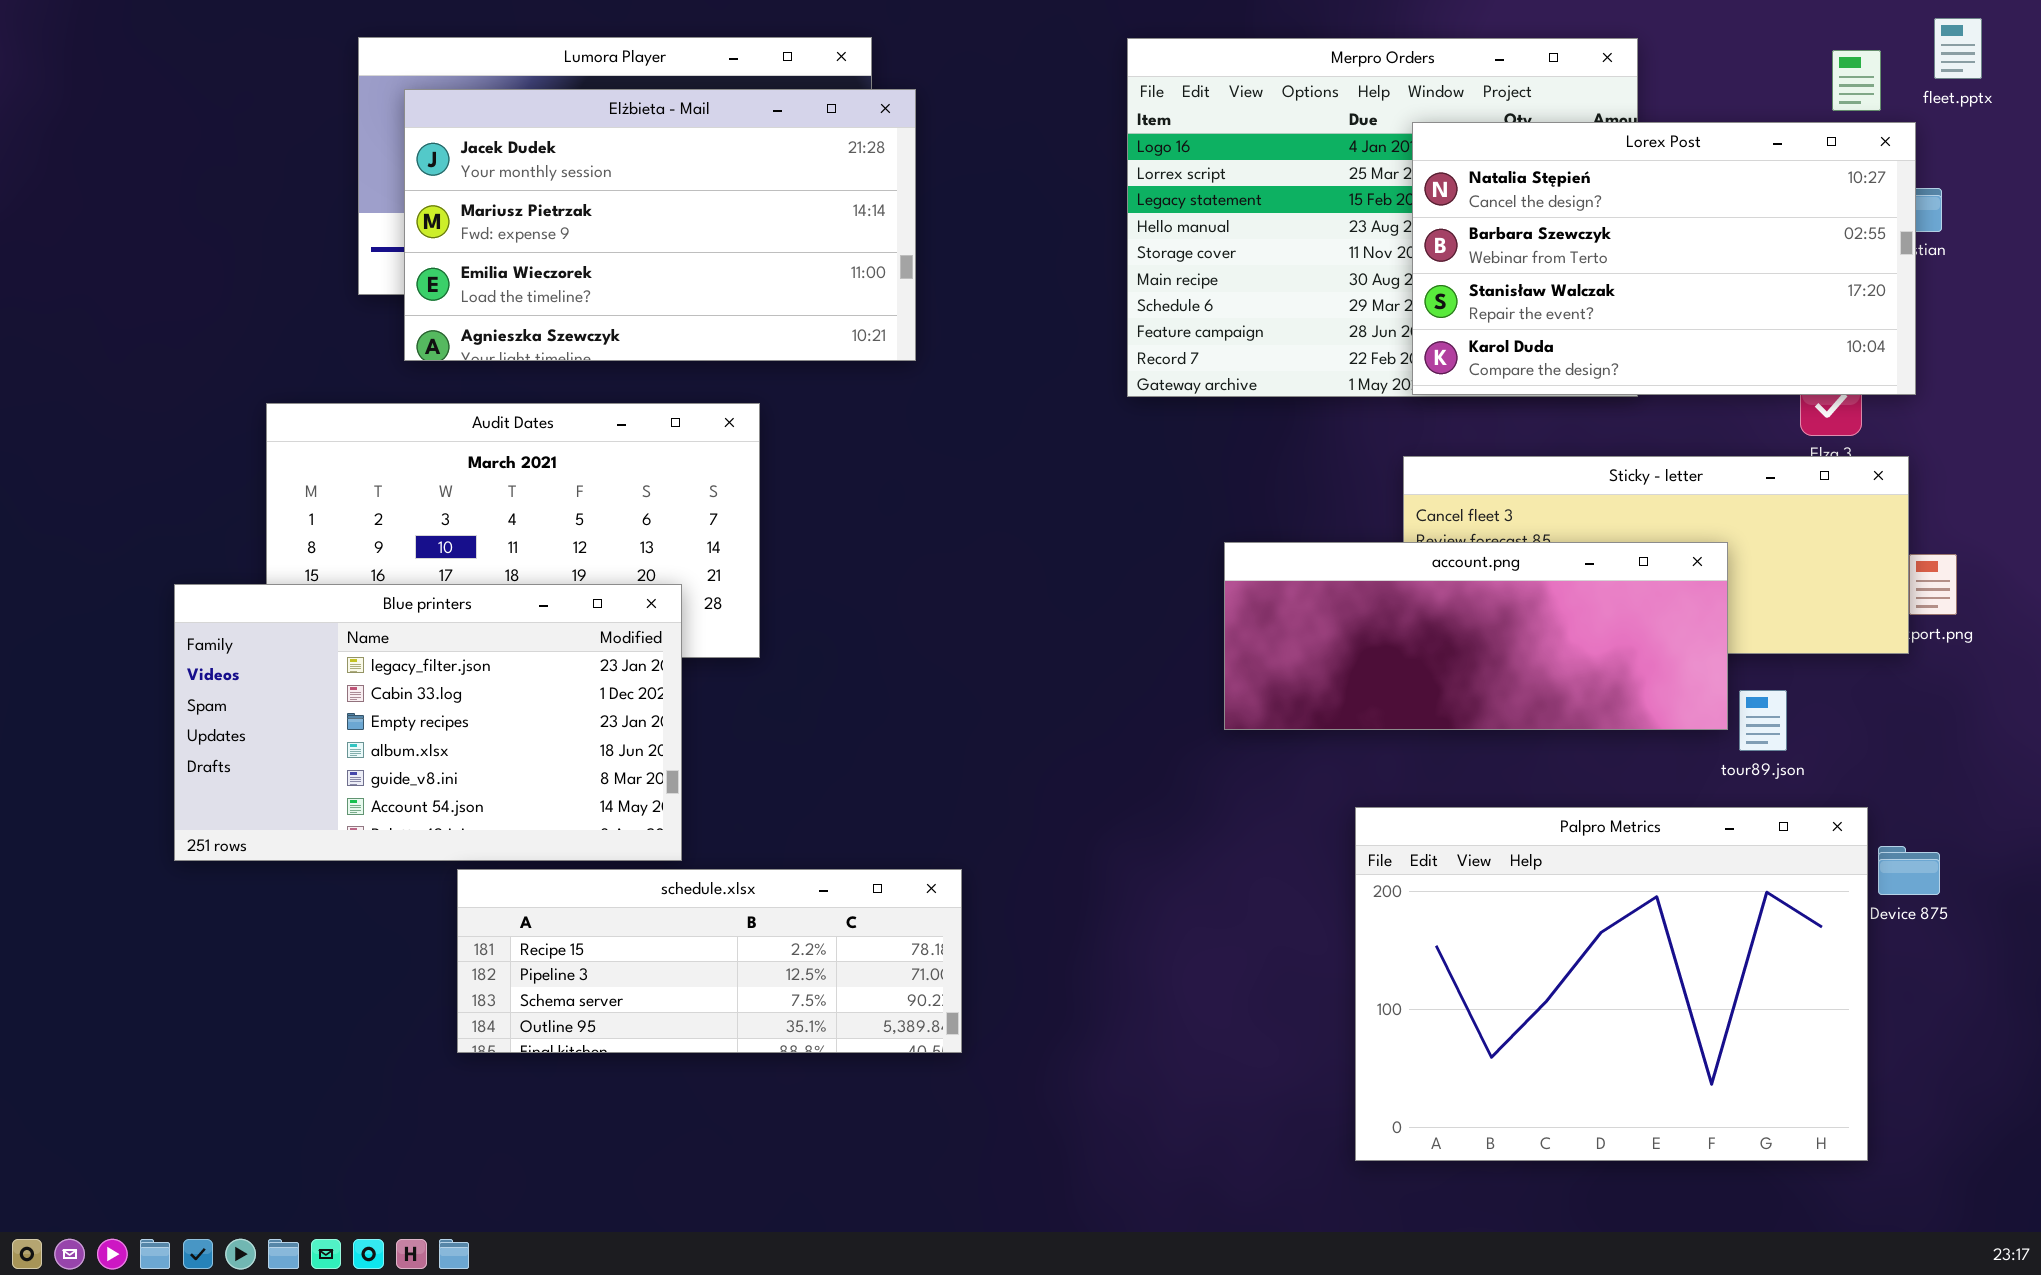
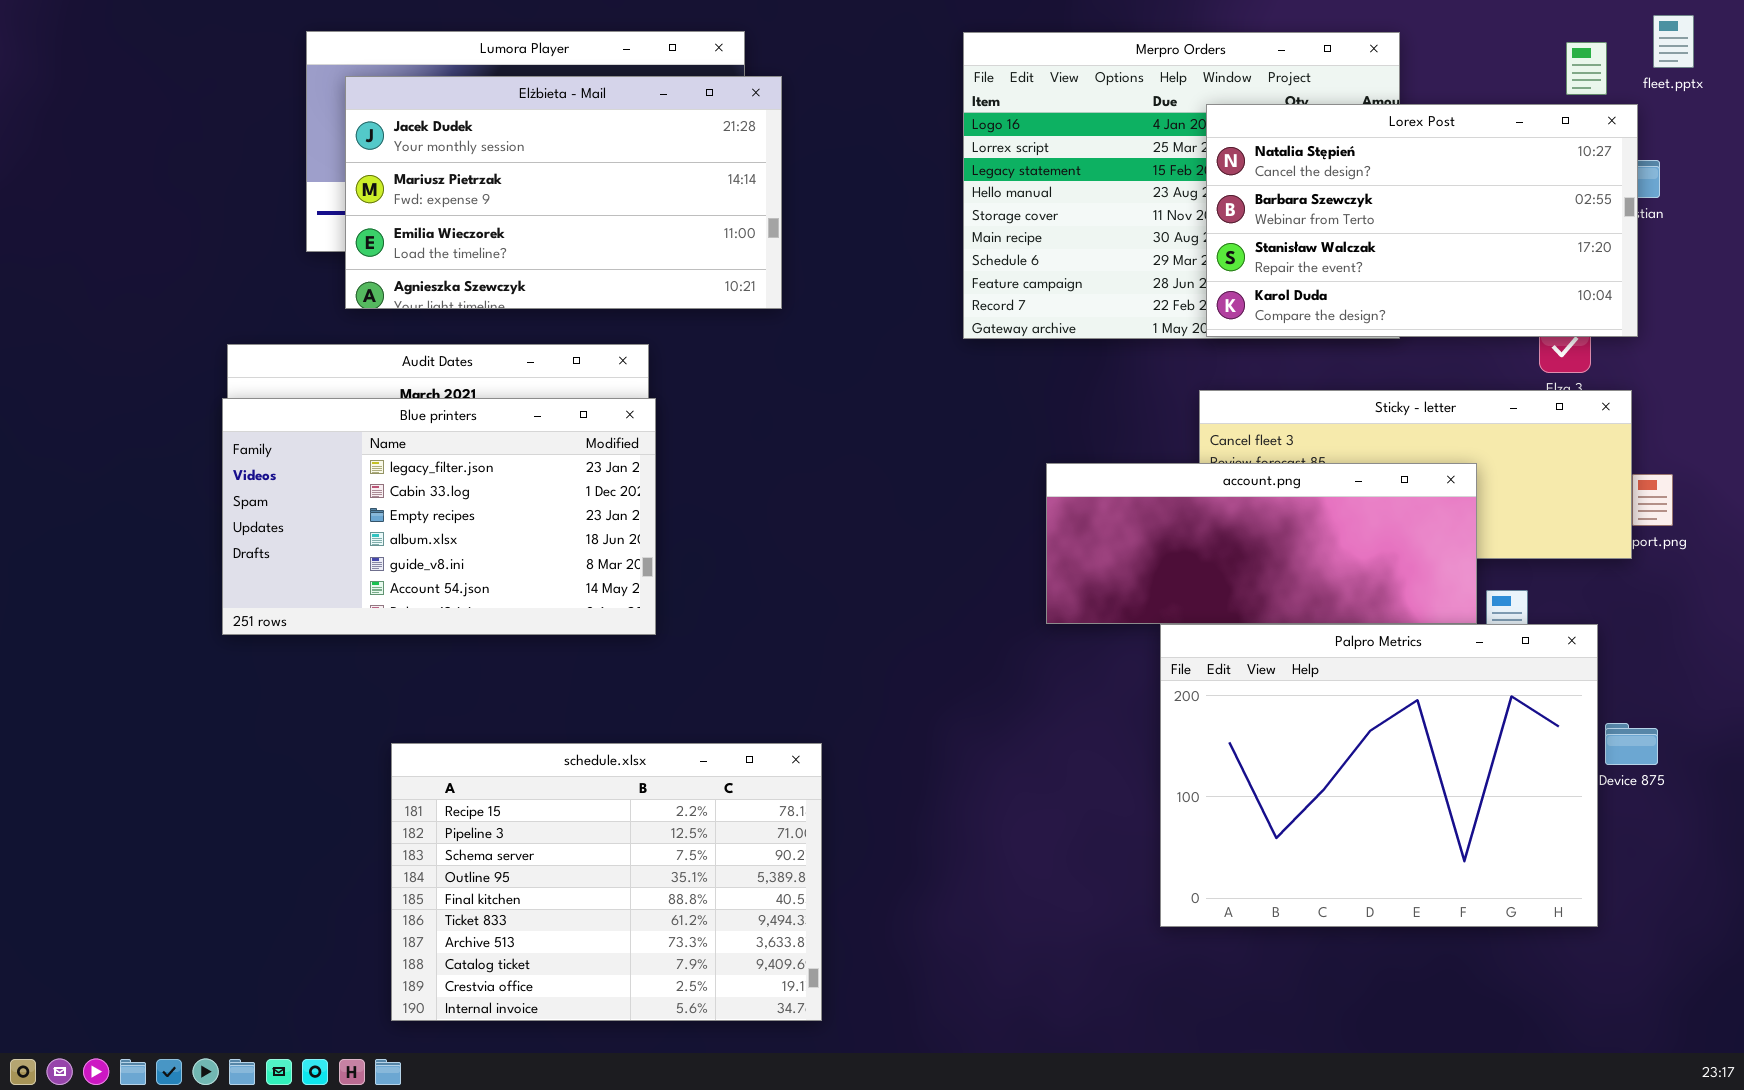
Blue printers: [174,584,682,861] -> [222,398,656,635], moved
Palpro Metrics: [1355,807,1868,1161] -> [1160,624,1598,927], moved
schedule.xlsx: [457,869,962,1053] -> [391,743,822,1021], resized

